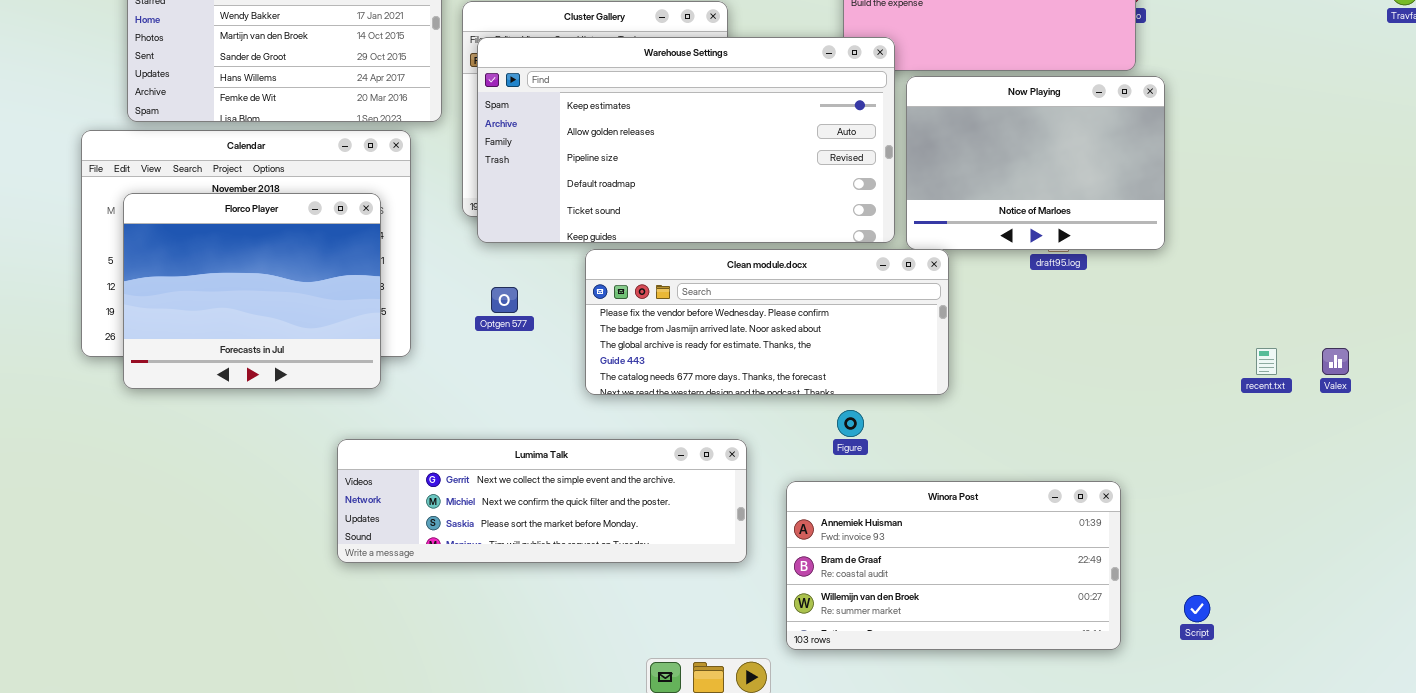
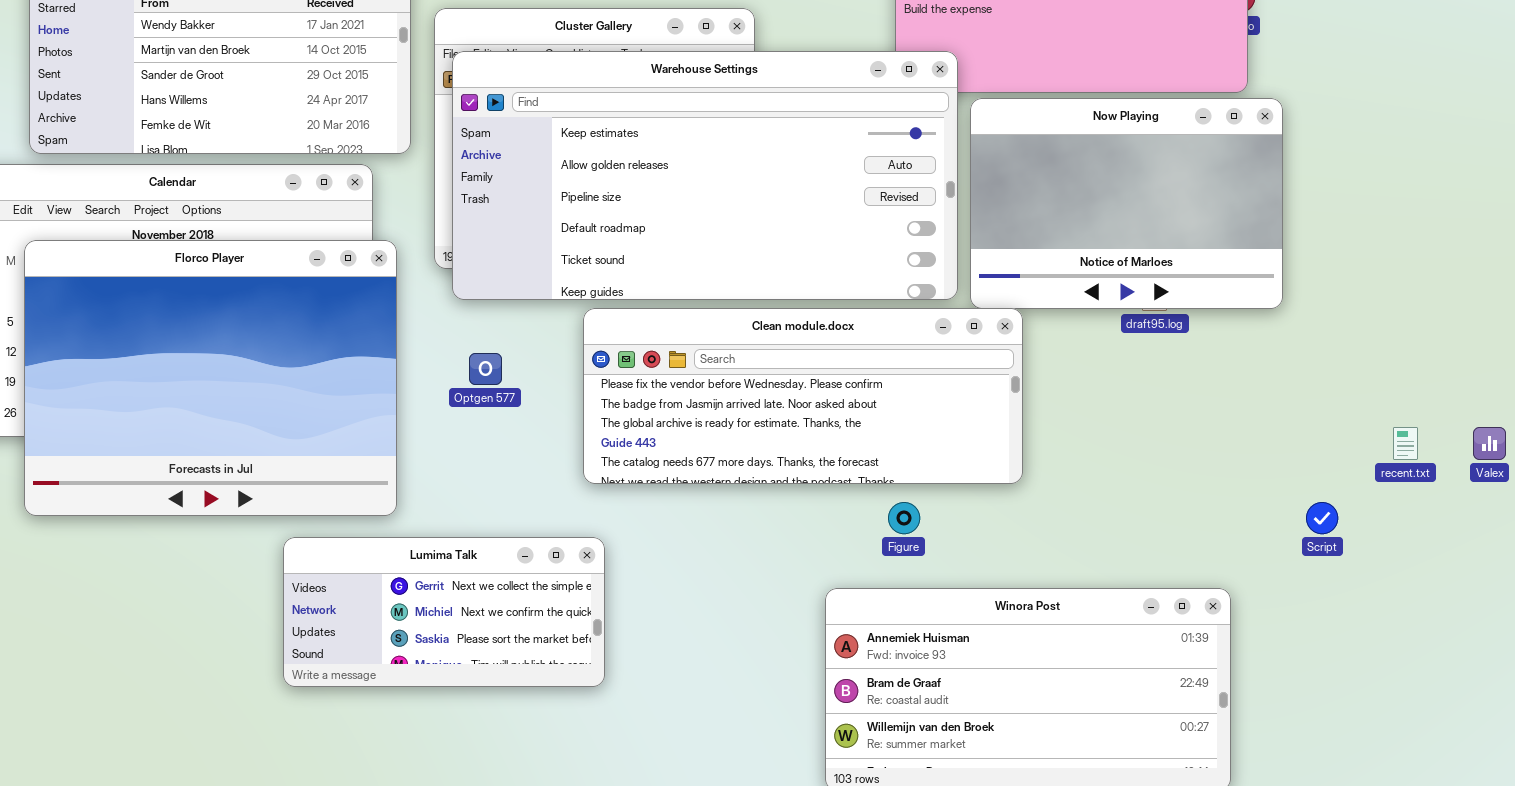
Florco Player: [123,193,381,389] -> [24,240,397,516], resized
Lumima Talk: [337,439,747,563] -> [283,537,605,687], resized
Script: [1184,595,1210,622] -> [1306,502,1338,534], moved

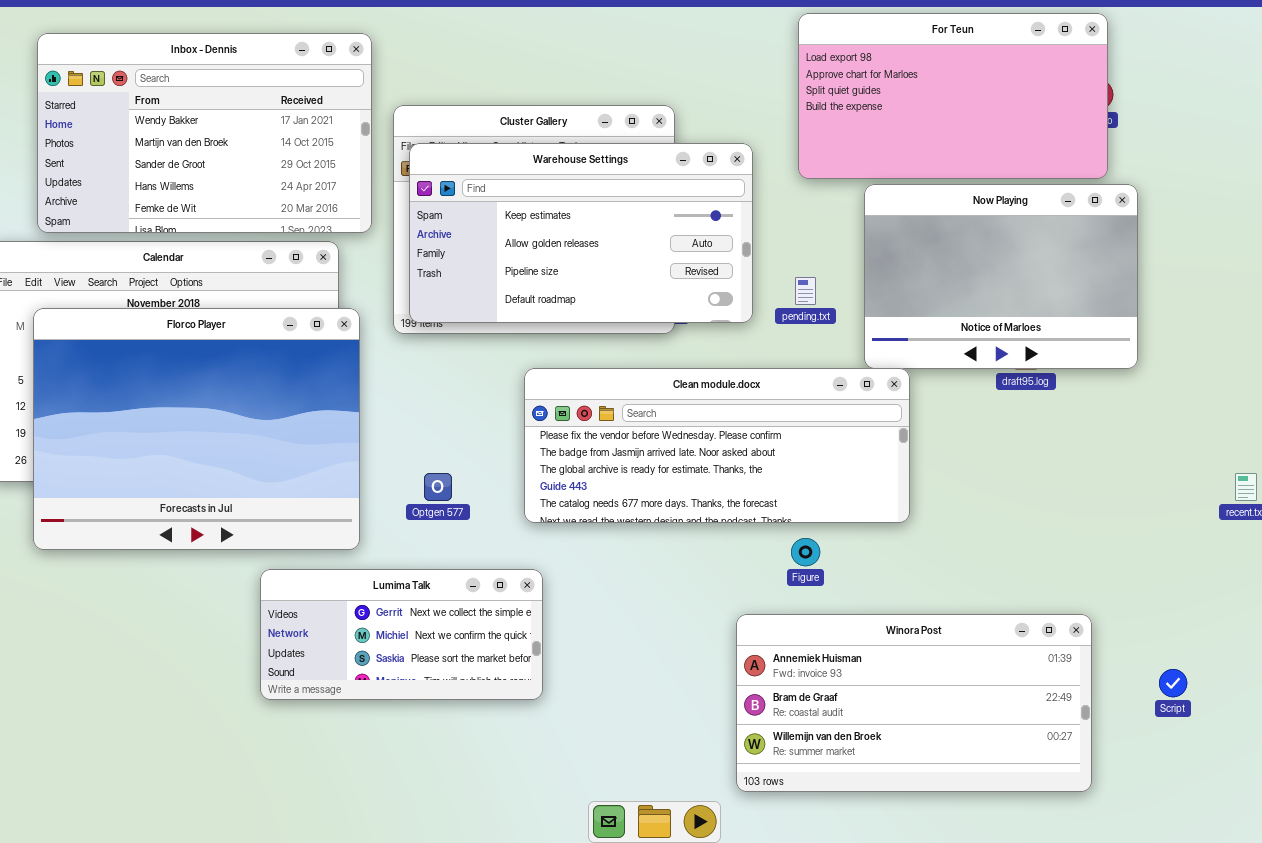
Warehouse Settings: [452,51,958,300] -> [409,143,753,323], resized
Optgen 577: [469,353,502,385] -> [424,473,452,501], moved
Script: [1306,502,1338,534] -> [1159,669,1187,697], moved

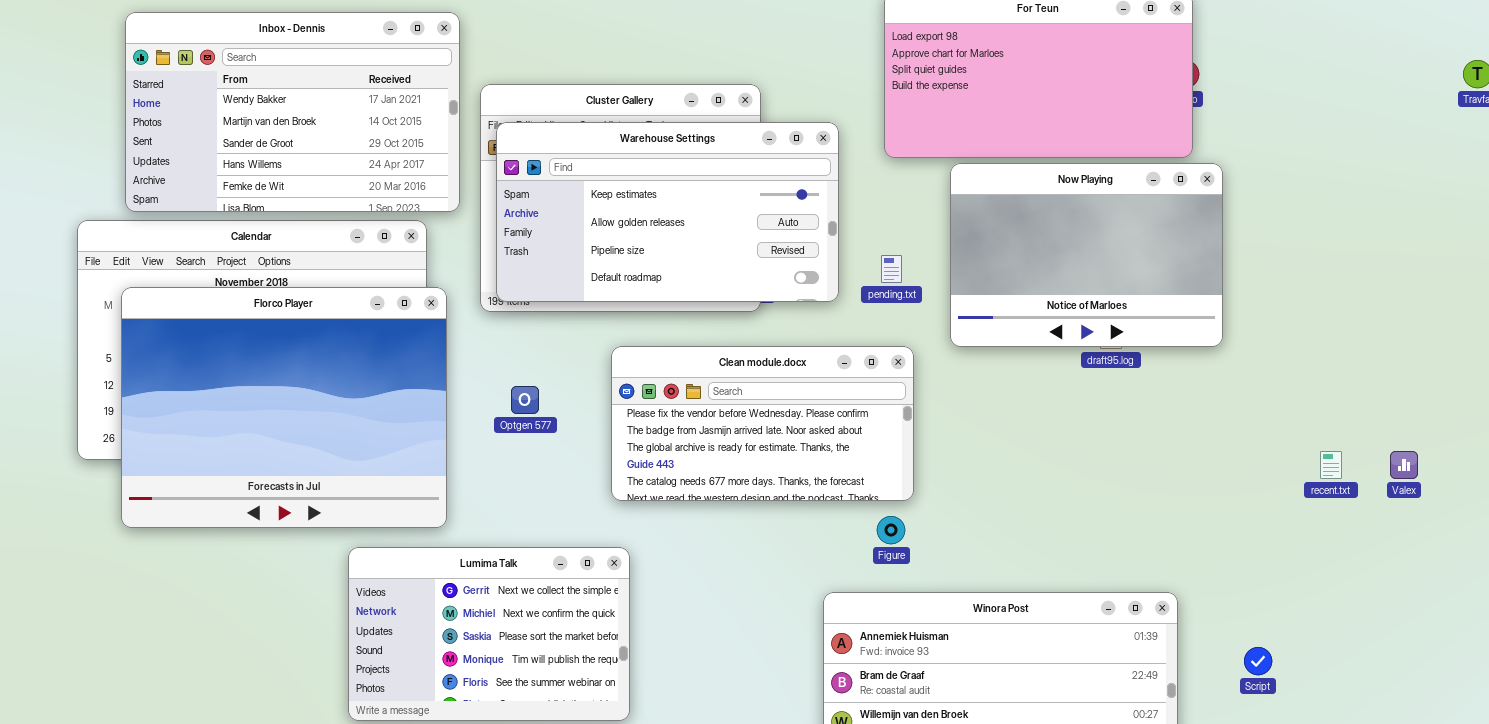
Clean module.docx: [524,368,910,523] -> [611,346,914,501], resized
Optgen 577: [424,473,452,501] -> [511,386,539,414], moved
Lumima Talk: [260,569,543,700] -> [348,547,630,721], resized

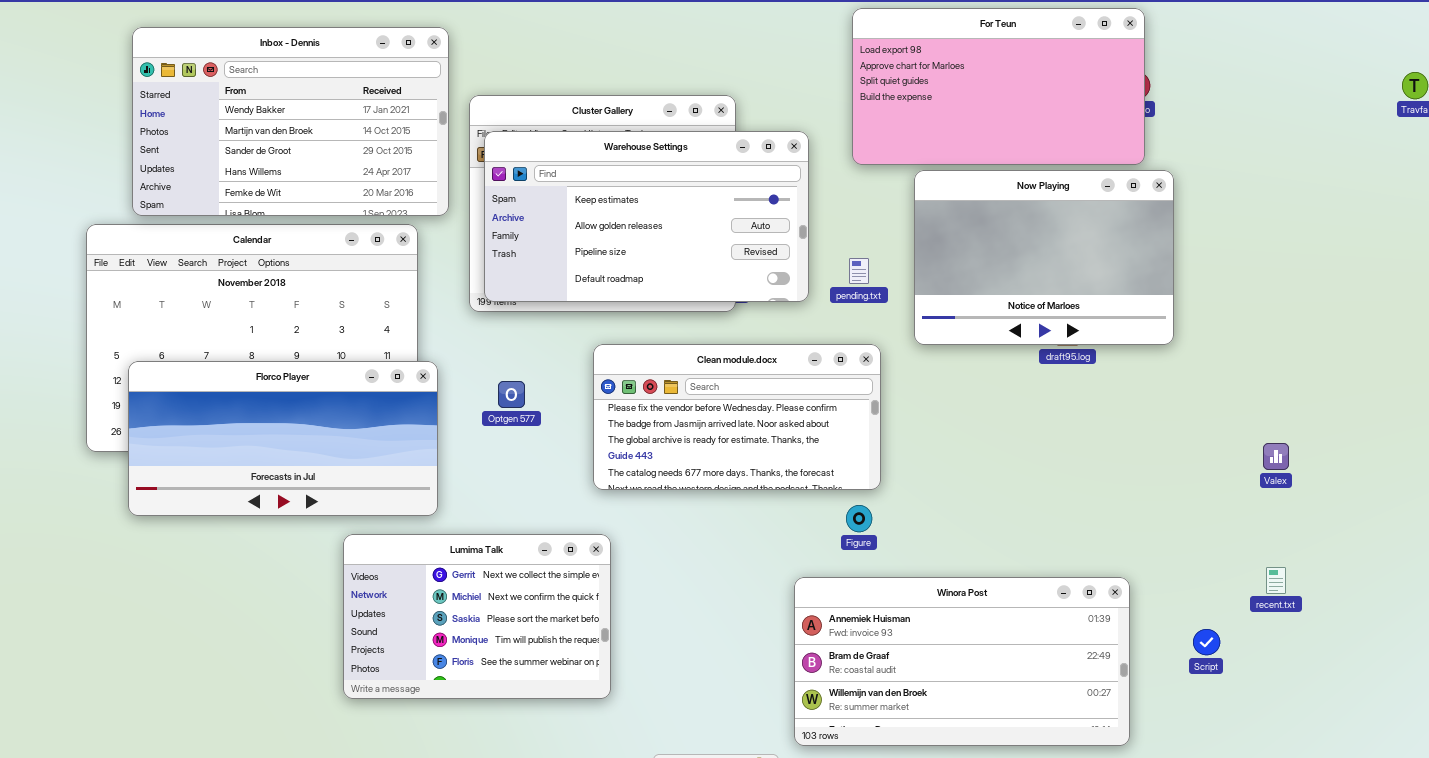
Florco Player: [121,287,447,528] -> [128,361,438,516], resized
recent.txt: [1320,451,1342,479] -> [1266,567,1286,594], moved
Valex: [1390,451,1418,479] -> [1263,443,1289,470], moved

